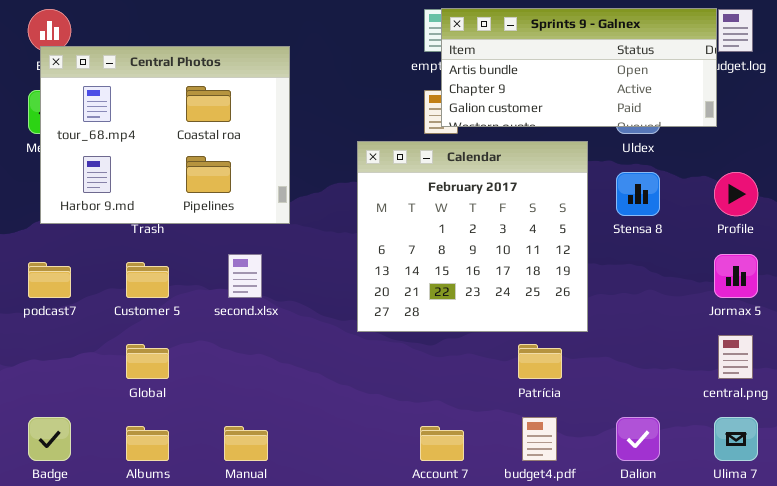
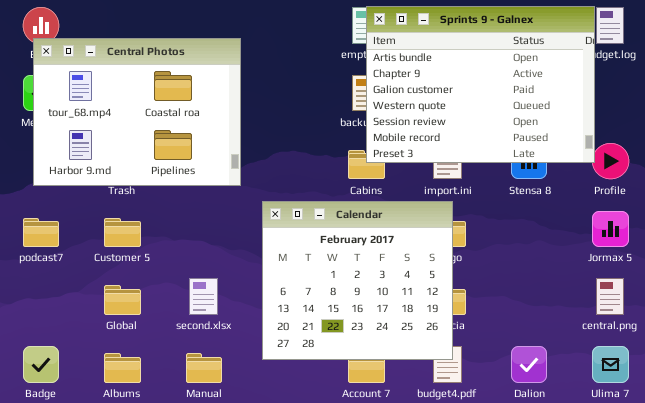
Sprints 9 - Galnex: [441,8,717,127] -> [366,6,595,163], resized
Calendar: [357,141,588,332] -> [262,201,453,360], moved
second.xlsx: [228,254,262,298] -> [189,278,218,315], moved

